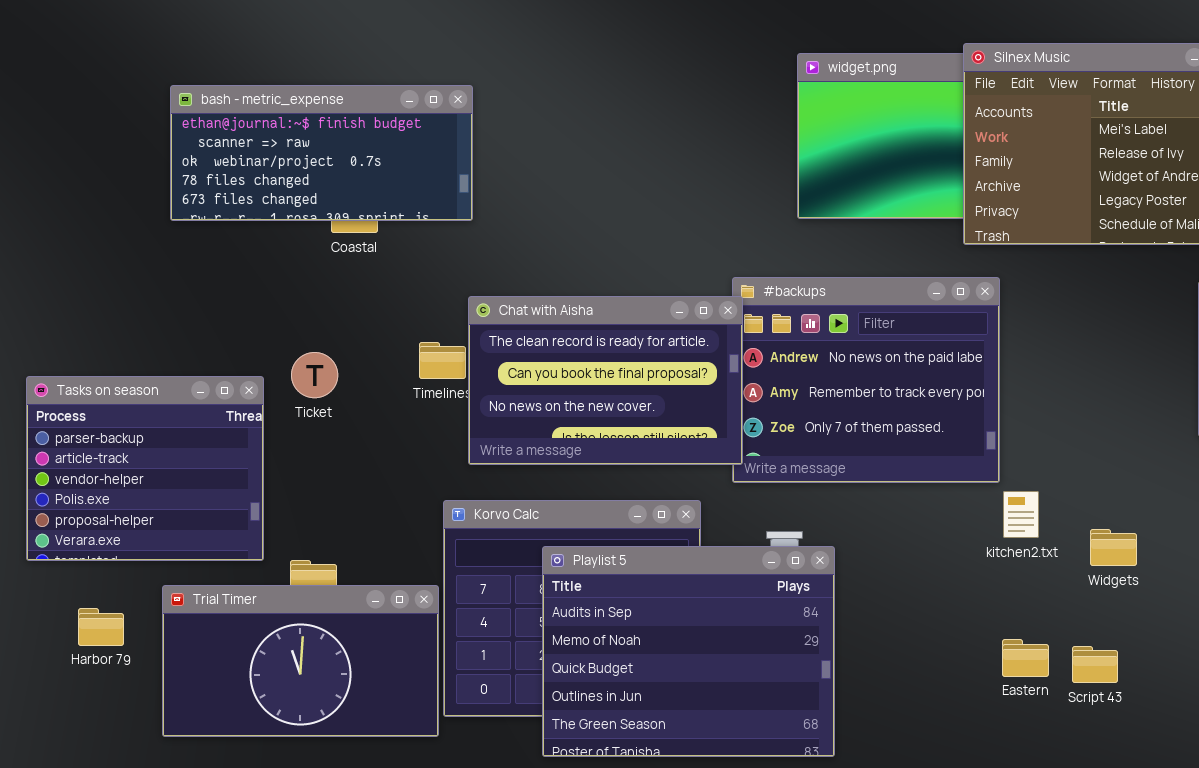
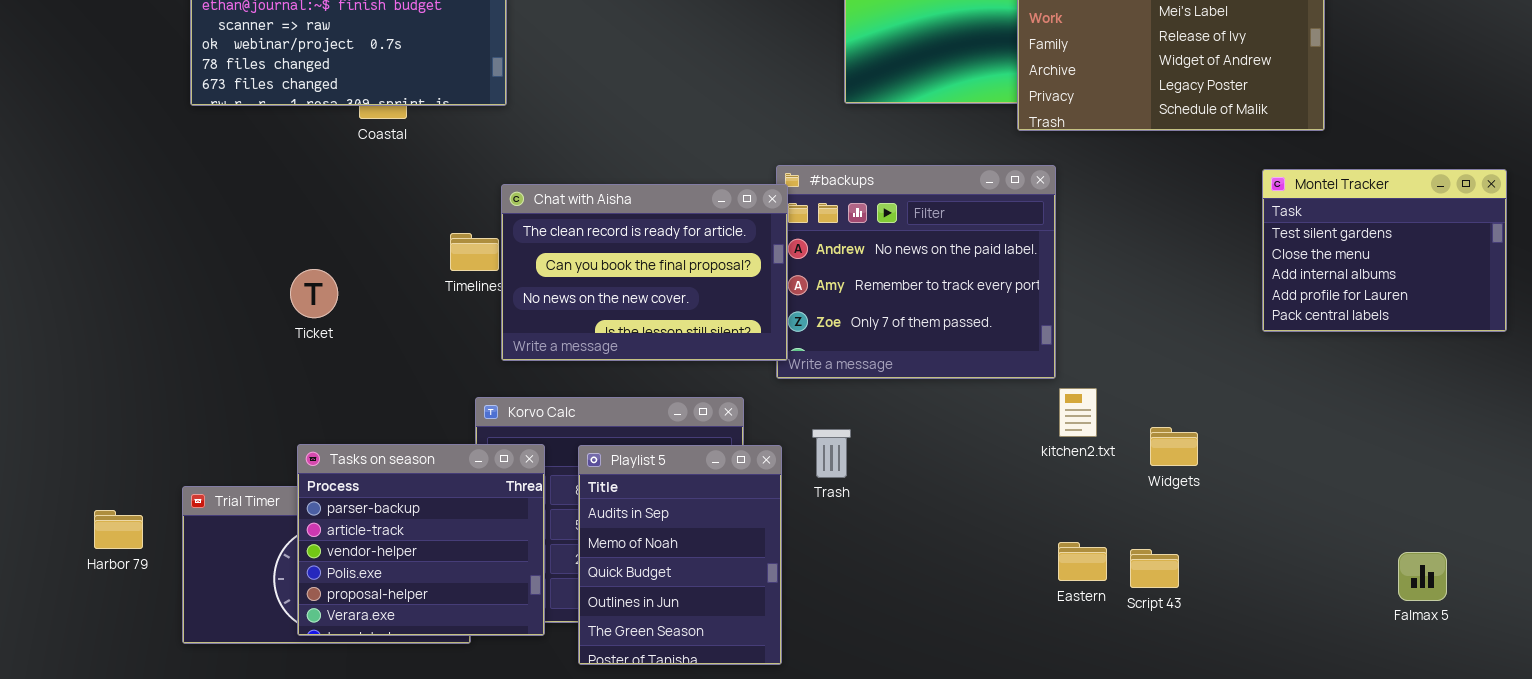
Ticket: [291,352,338,398] -> [290,269,338,318], moved
Tasks on season: [26,376,264,561] -> [297,444,545,636], moved
Playlist 5: [542,546,835,757] -> [578,445,782,665], resized

